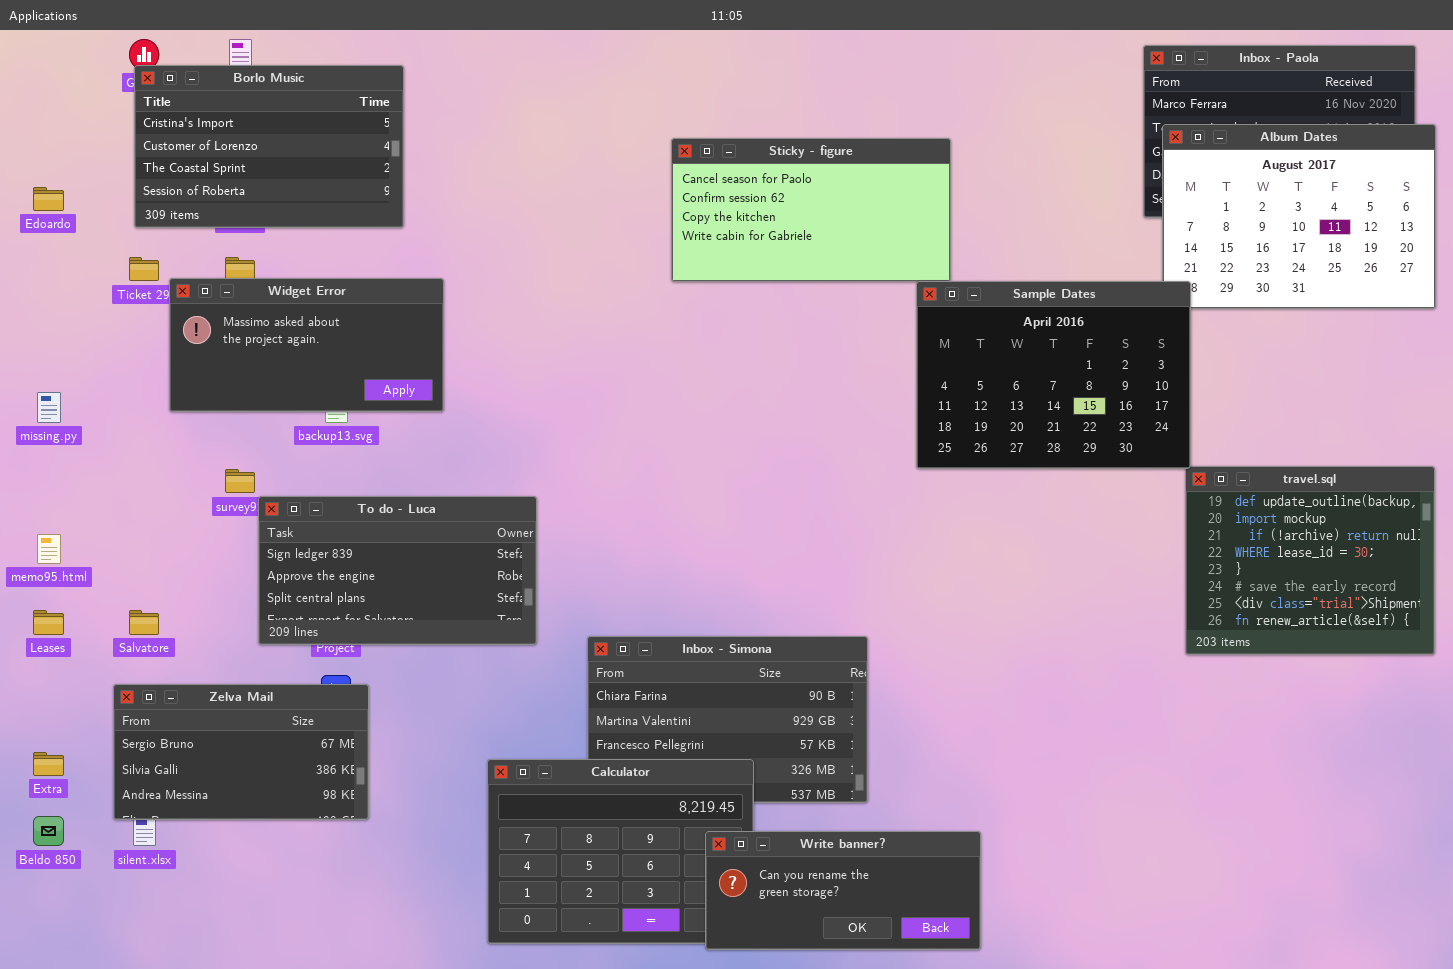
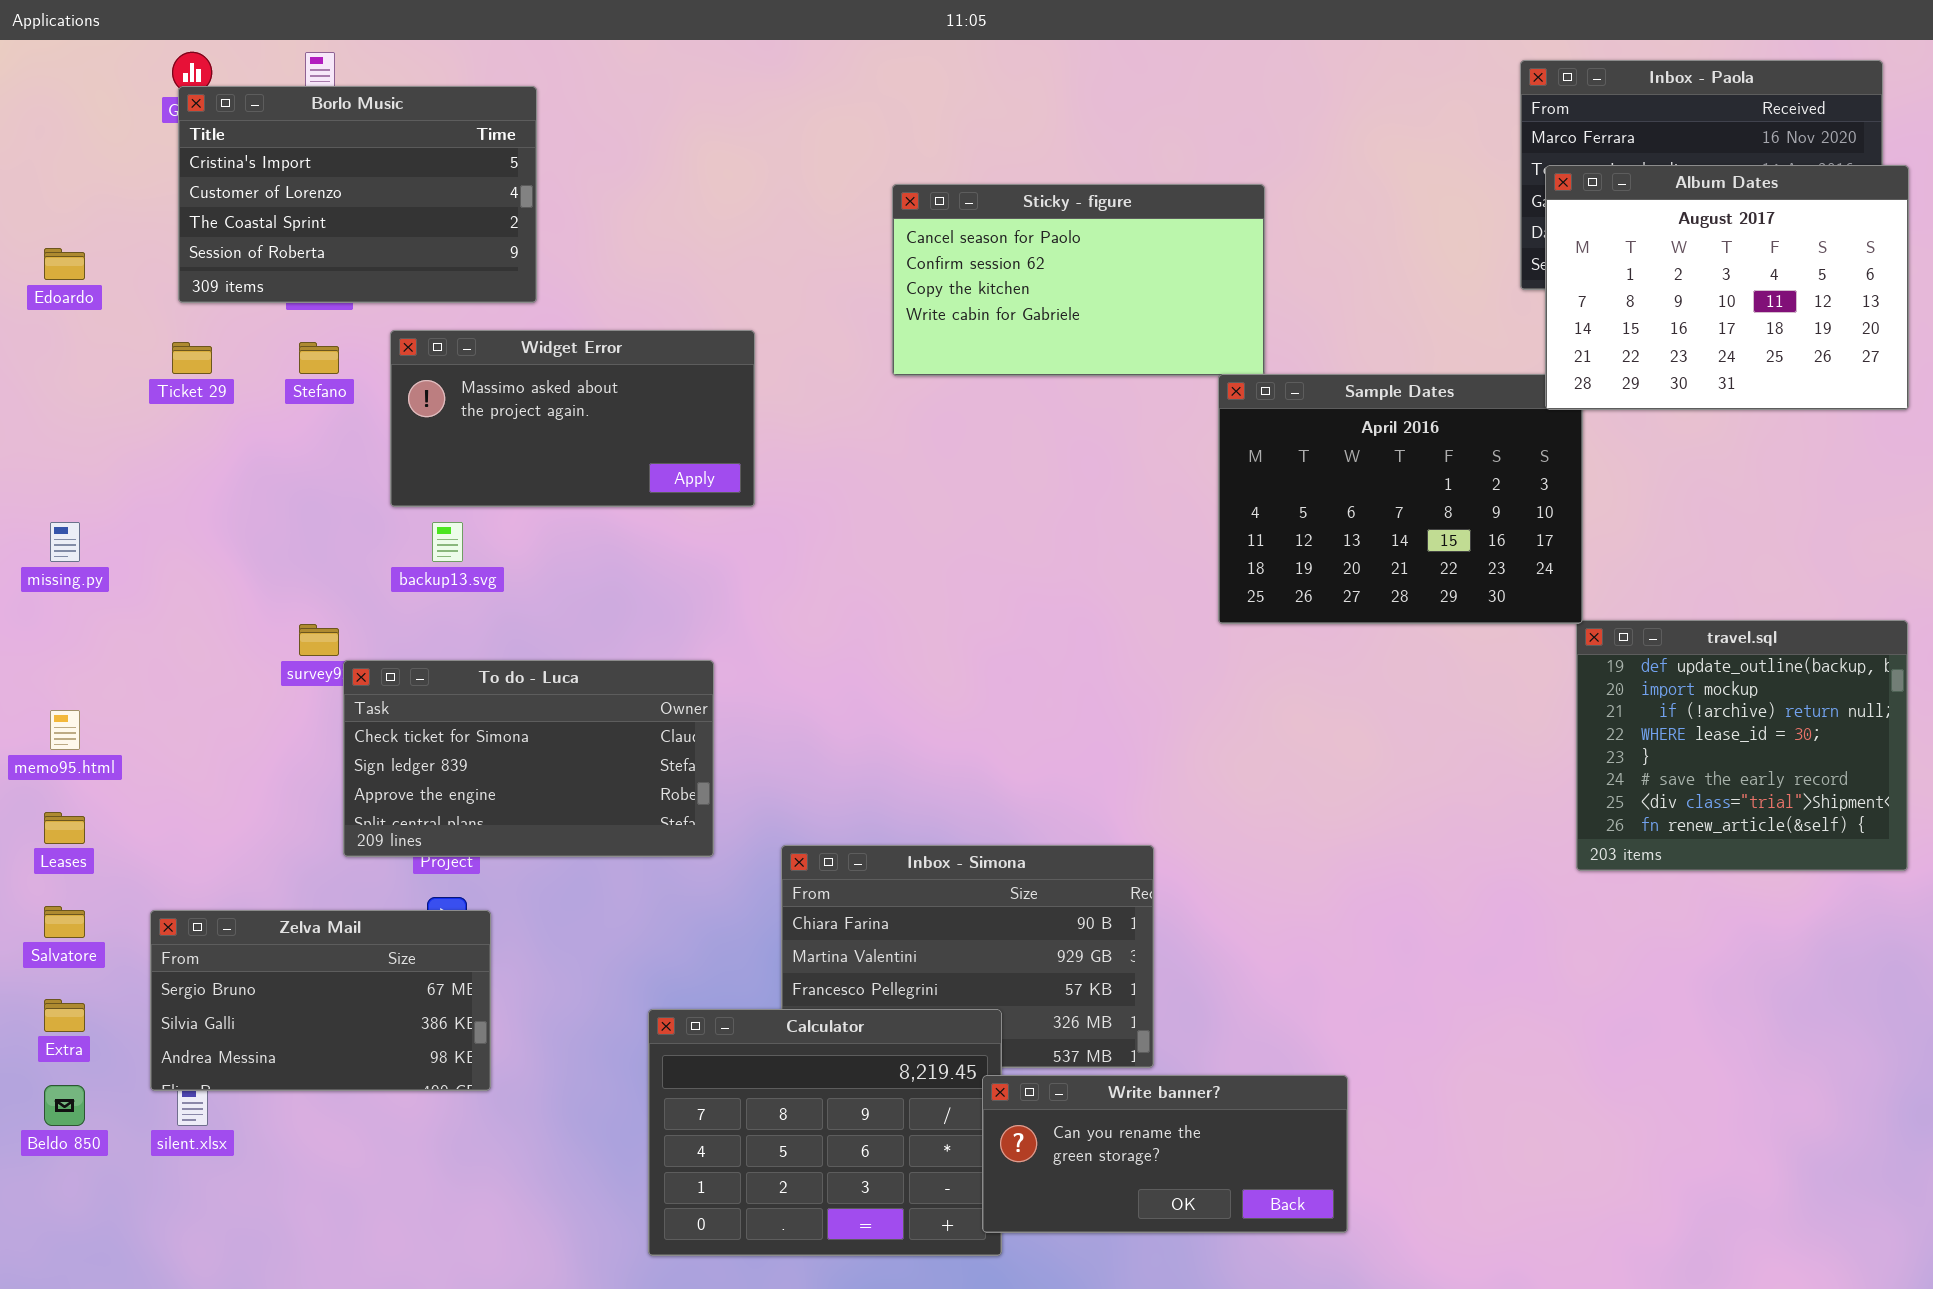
Album Dates: [1162,124,1436,309] -> [1545,165,1909,410], raised
Widget Error: [169,278,444,412] -> [390,330,755,507], moved
To do - Luca: [258,496,537,645] -> [343,660,714,857], scrolled up 1 row
Salvatore: [129,610,159,635] -> [44,906,85,938], moved
Write banner?: [705,831,981,950] -> [982,1075,1348,1233], moved

